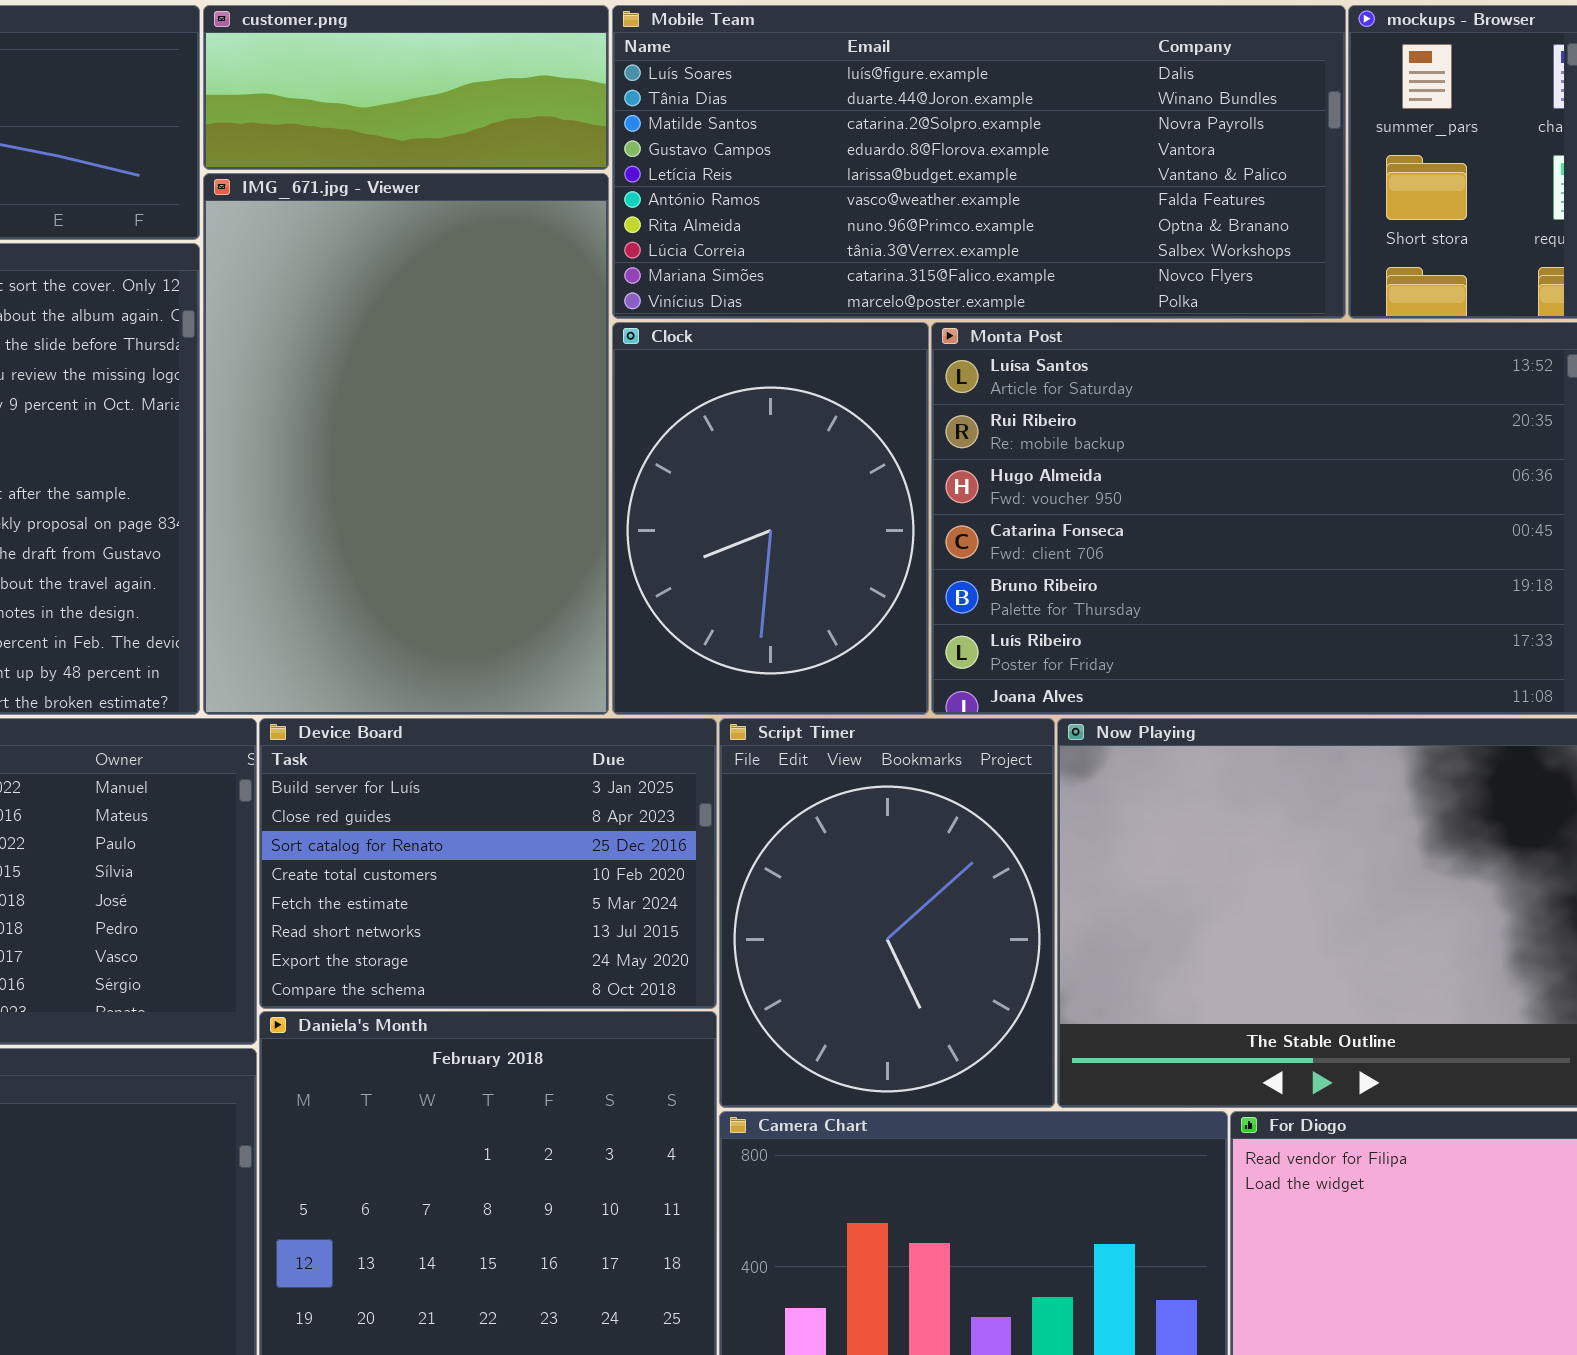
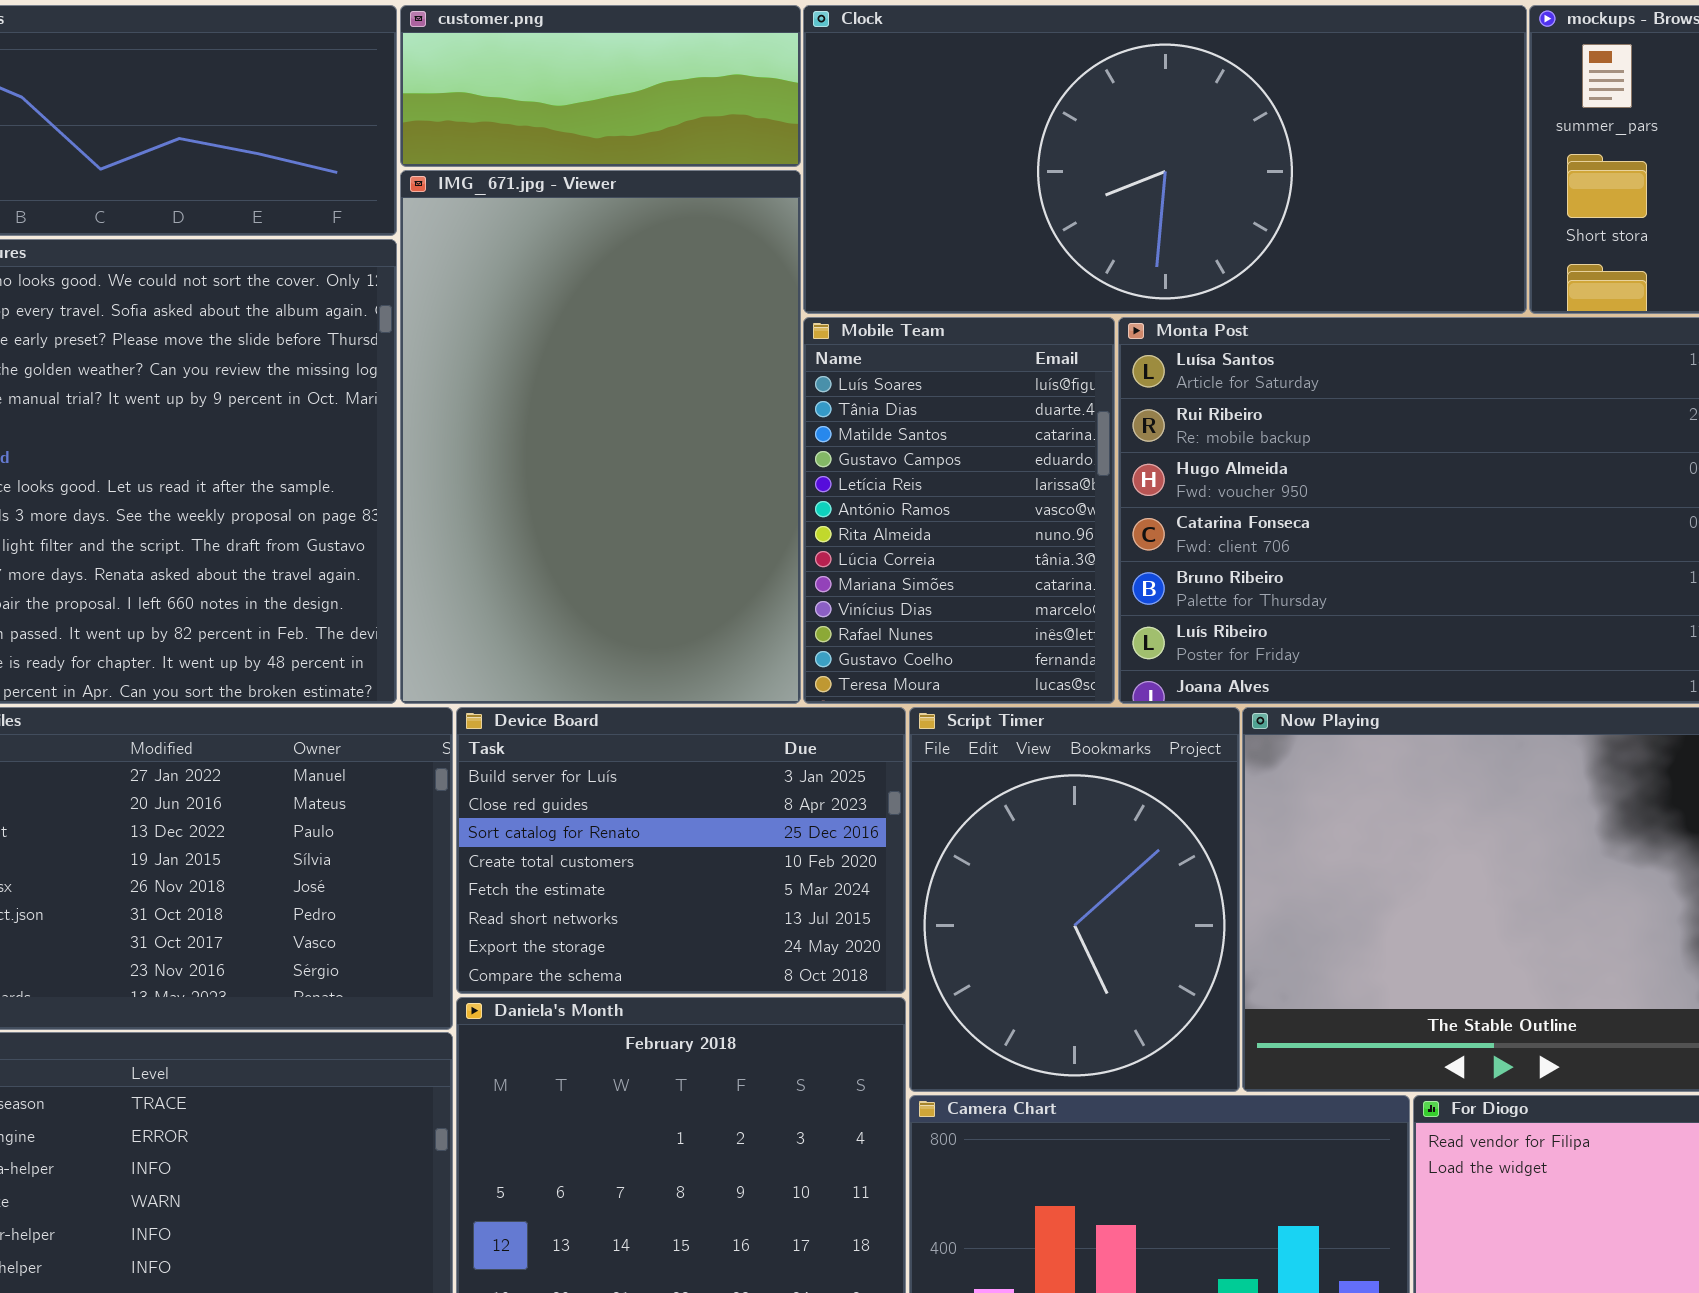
Mobile Team: [612,5,1346,319] -> [803,317,1115,704], moved, resized
Clock: [612,322,929,715] -> [803,5,1527,314], moved, resized

